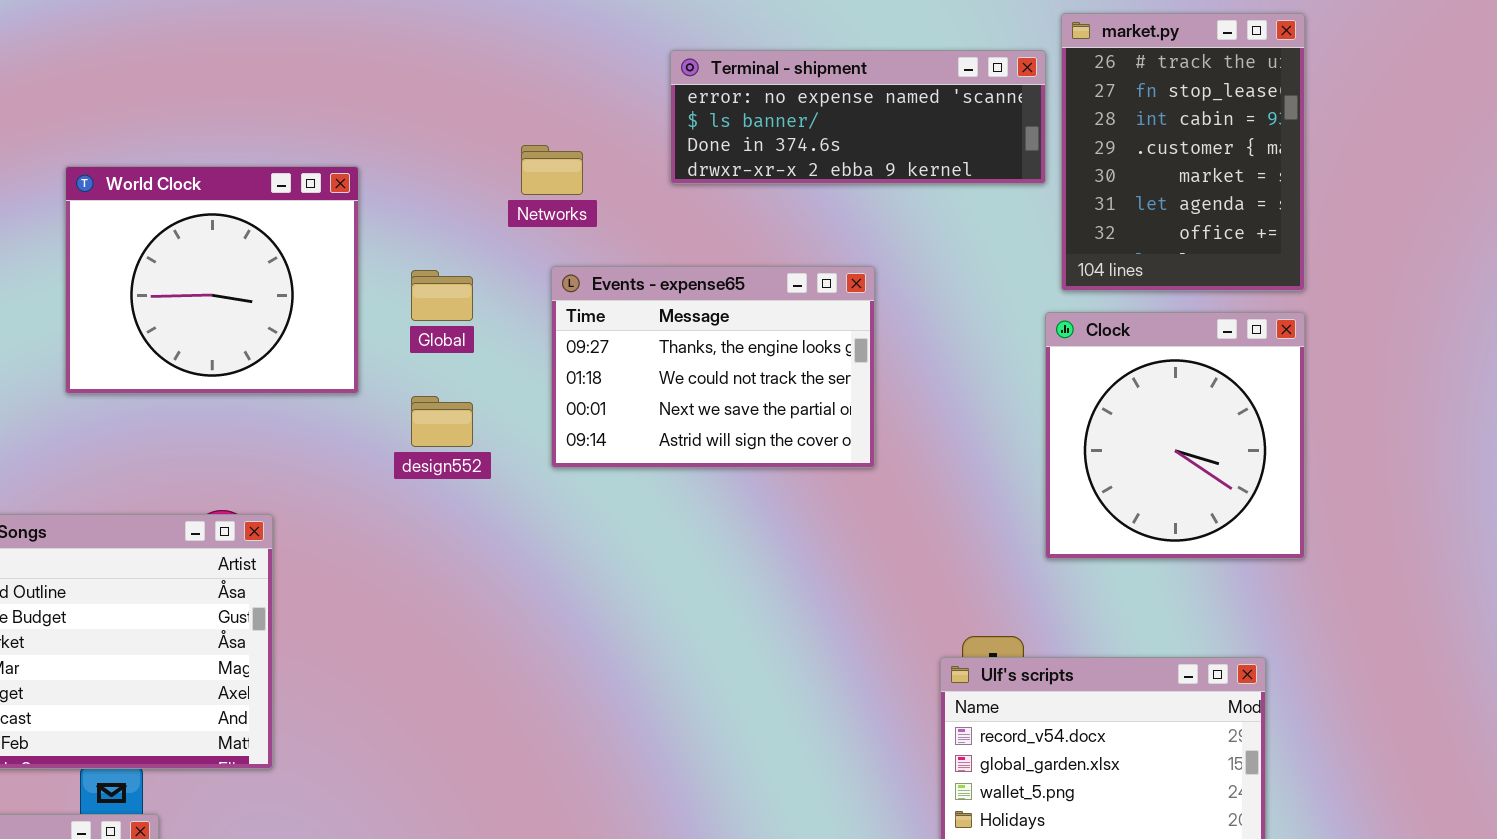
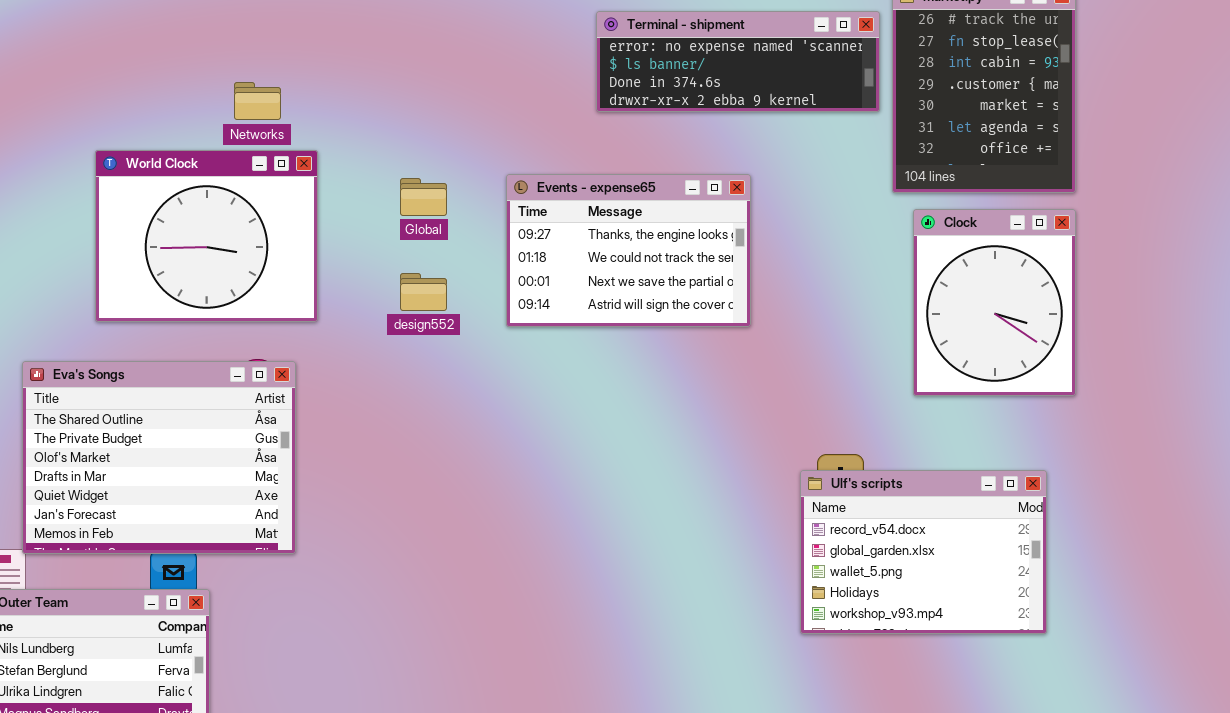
Networks: [521,145,583,195] -> [234,82,281,120], moved
World Clock: [65,166,359,394] -> [95,150,318,322], moved
Clock: [1045,312,1305,559] -> [913,209,1076,396], resized

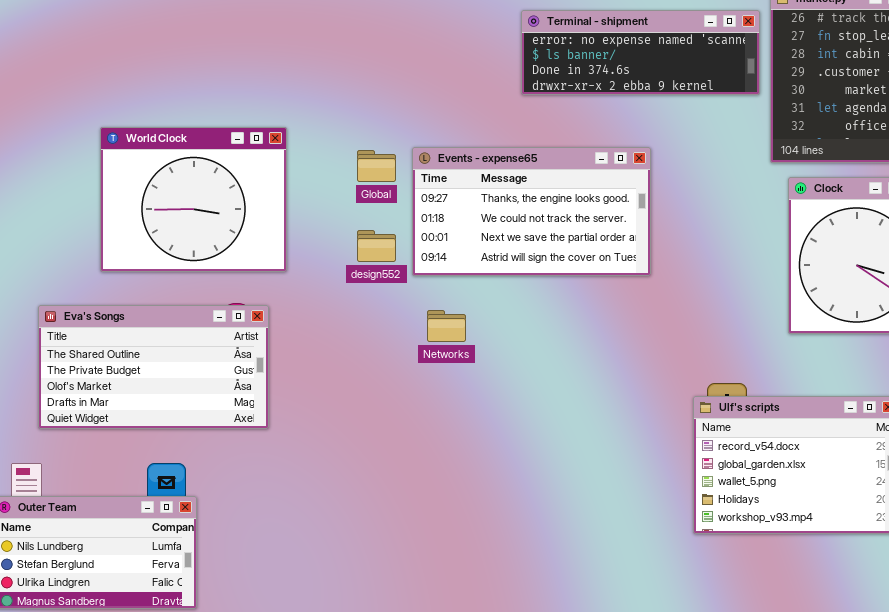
Networks: [234,82,281,120] -> [427,310,466,342], moved
Events - expense65: [506,174,751,327] -> [412,147,651,276], resized
Eva's Songs: [22,361,296,554] -> [38,305,269,429], resized

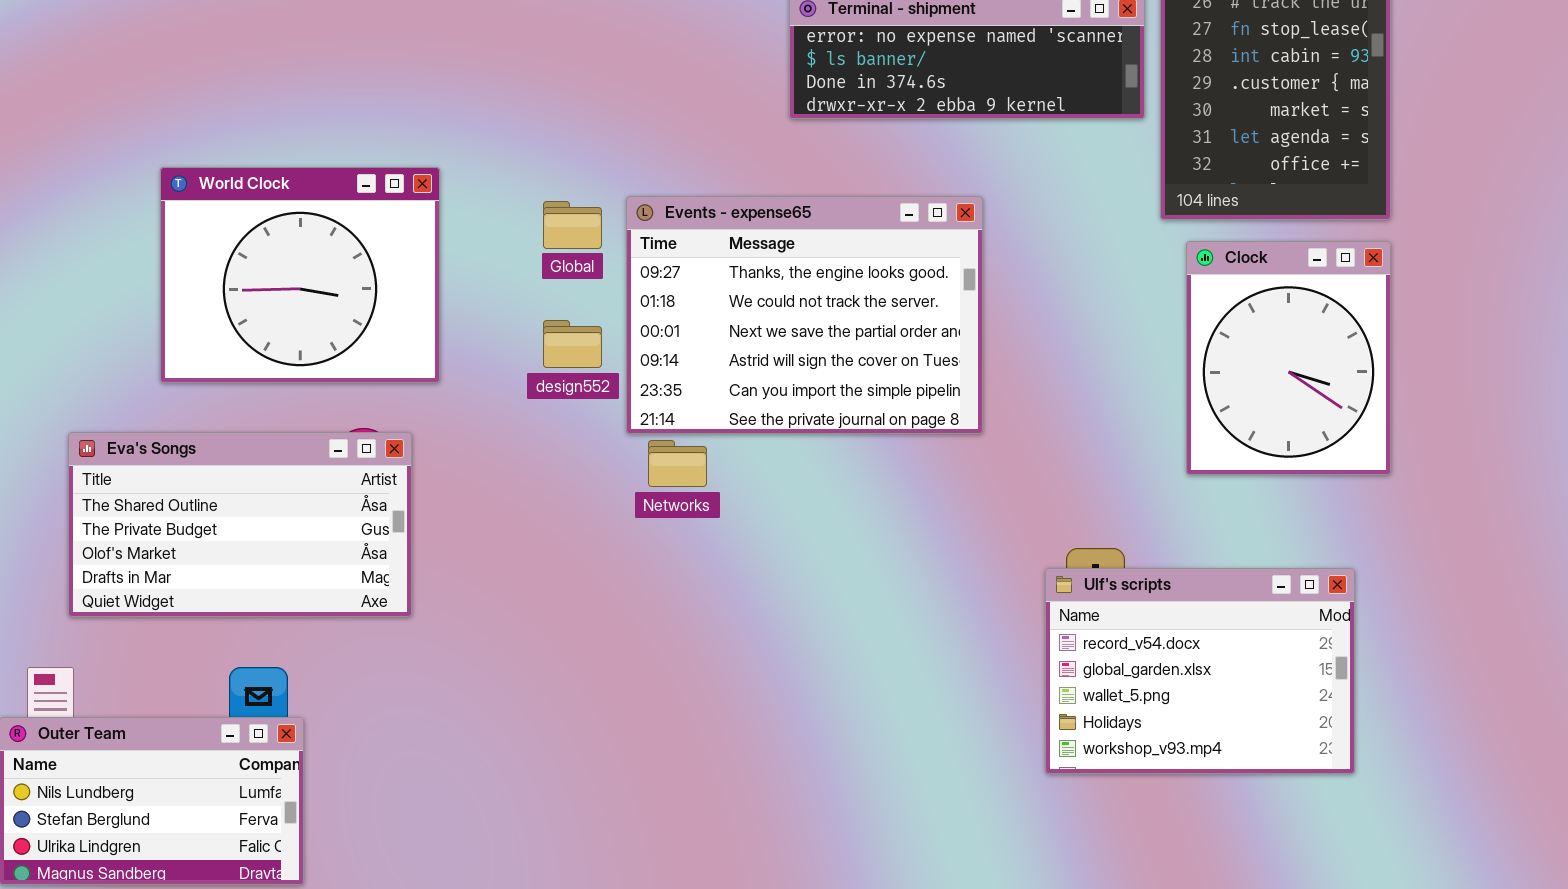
Events - expense65: [412,147,651,276] -> [626,196,983,434], resized

